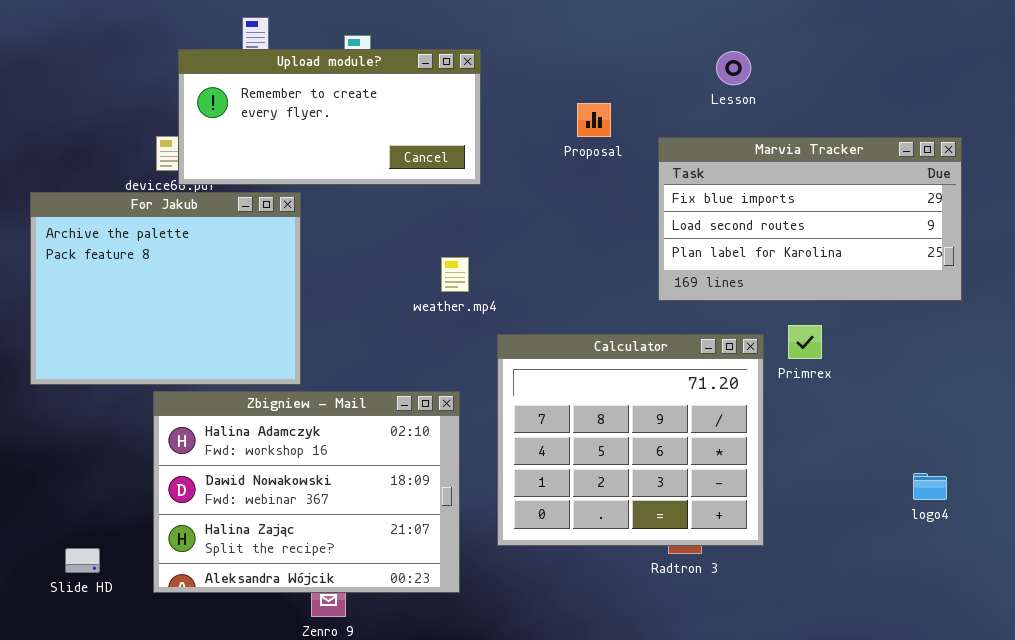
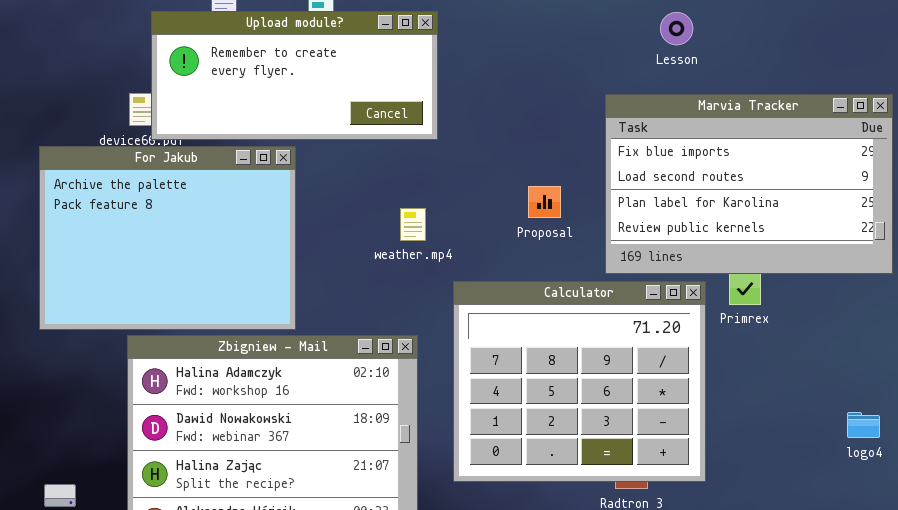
Proposal: [577,103,611,137] -> [528,186,561,218], moved
Marvia Tracker: [658,137,962,301] -> [605,94,893,274], resized
For Jakub: [30,192,301,385] -> [39,146,296,330], moved

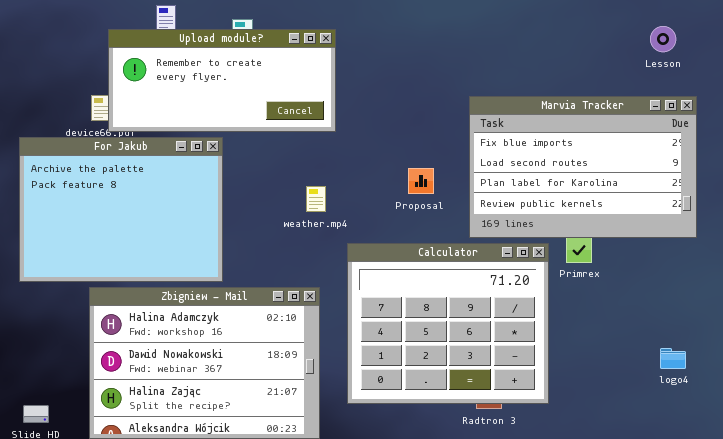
Lesson: [660,12,693,45] -> [650,26,676,52], moved

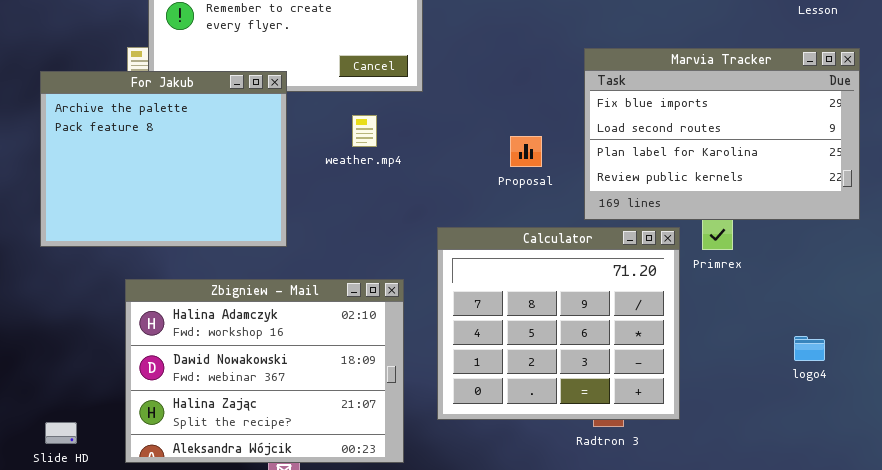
For Jakub: [19,137,223,282] -> [40,71,287,247], moved
weather.mp4: [306,186,326,212] -> [352,115,377,147], moved
logo4: [660,348,686,369] -> [794,336,825,361], moved

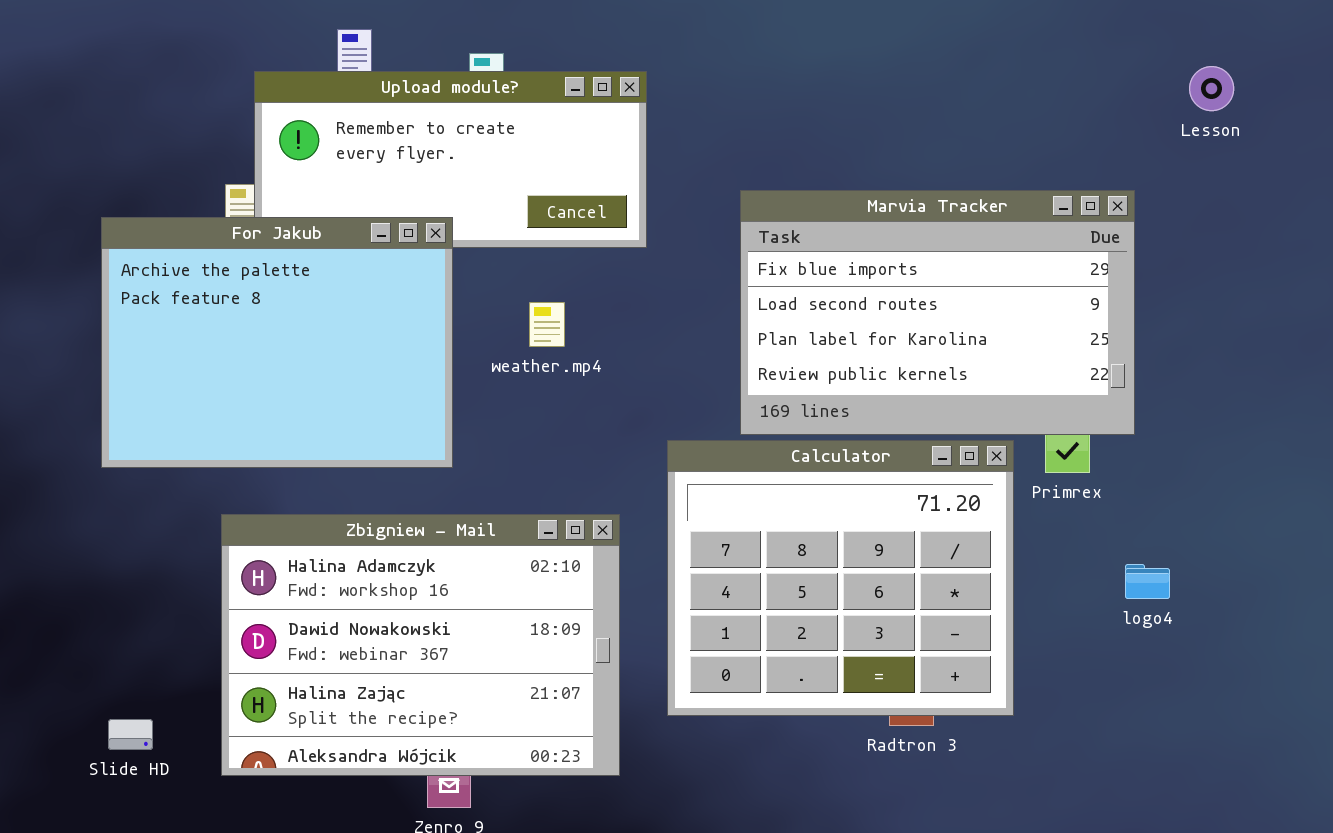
Marvia Tracker: [584,48,860,220] -> [740,190,1135,435], moved
weather.mp4: [352,115,377,147] -> [529,302,565,347], moved
logo4: [794,336,825,361] -> [1125,564,1170,599], moved

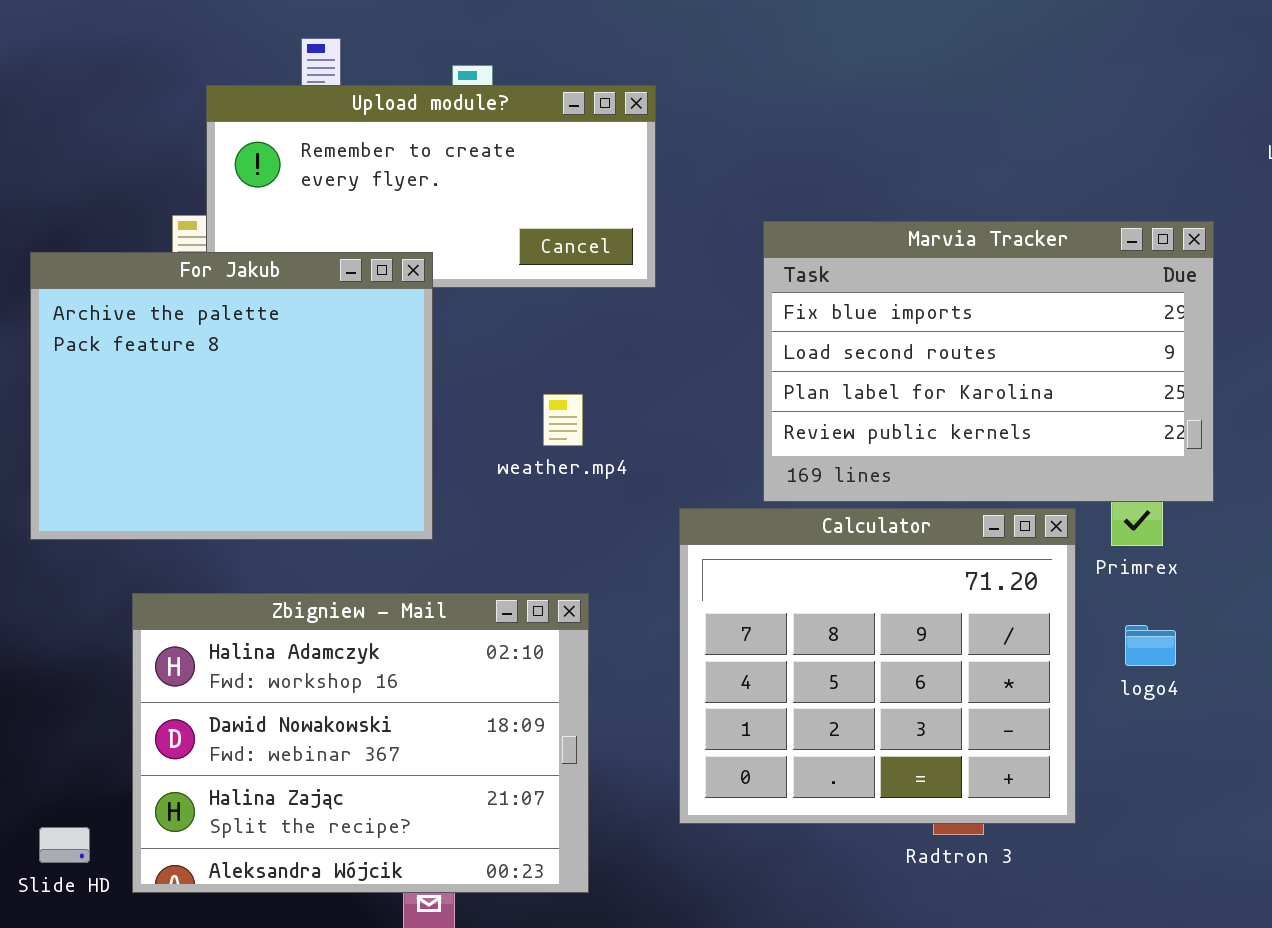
weather.mp4: [529,302,565,347] -> [543,394,583,446], moved
Zbigniew - Mail: [221,514,620,776] -> [132,593,589,893], moved
logo4: [1125,564,1170,599] -> [1125,625,1176,666], moved

